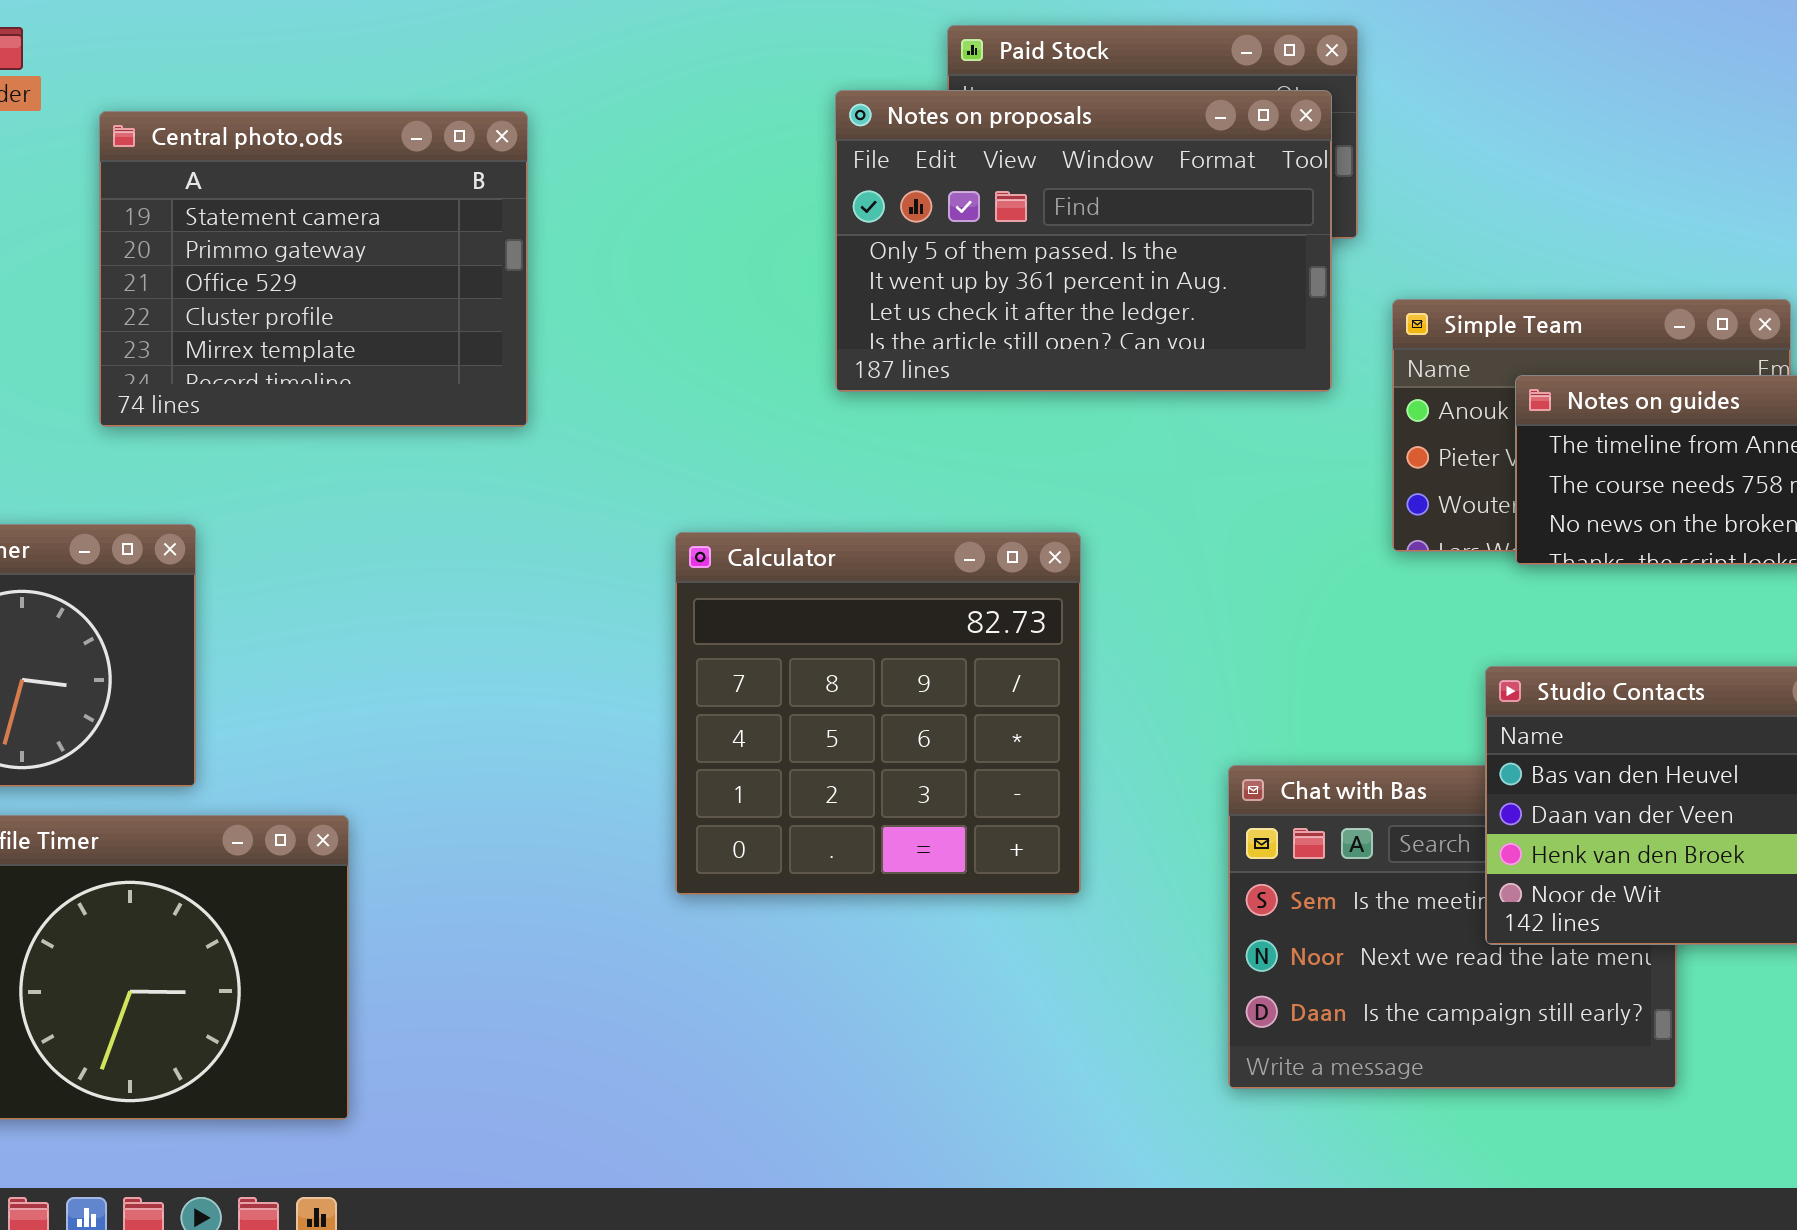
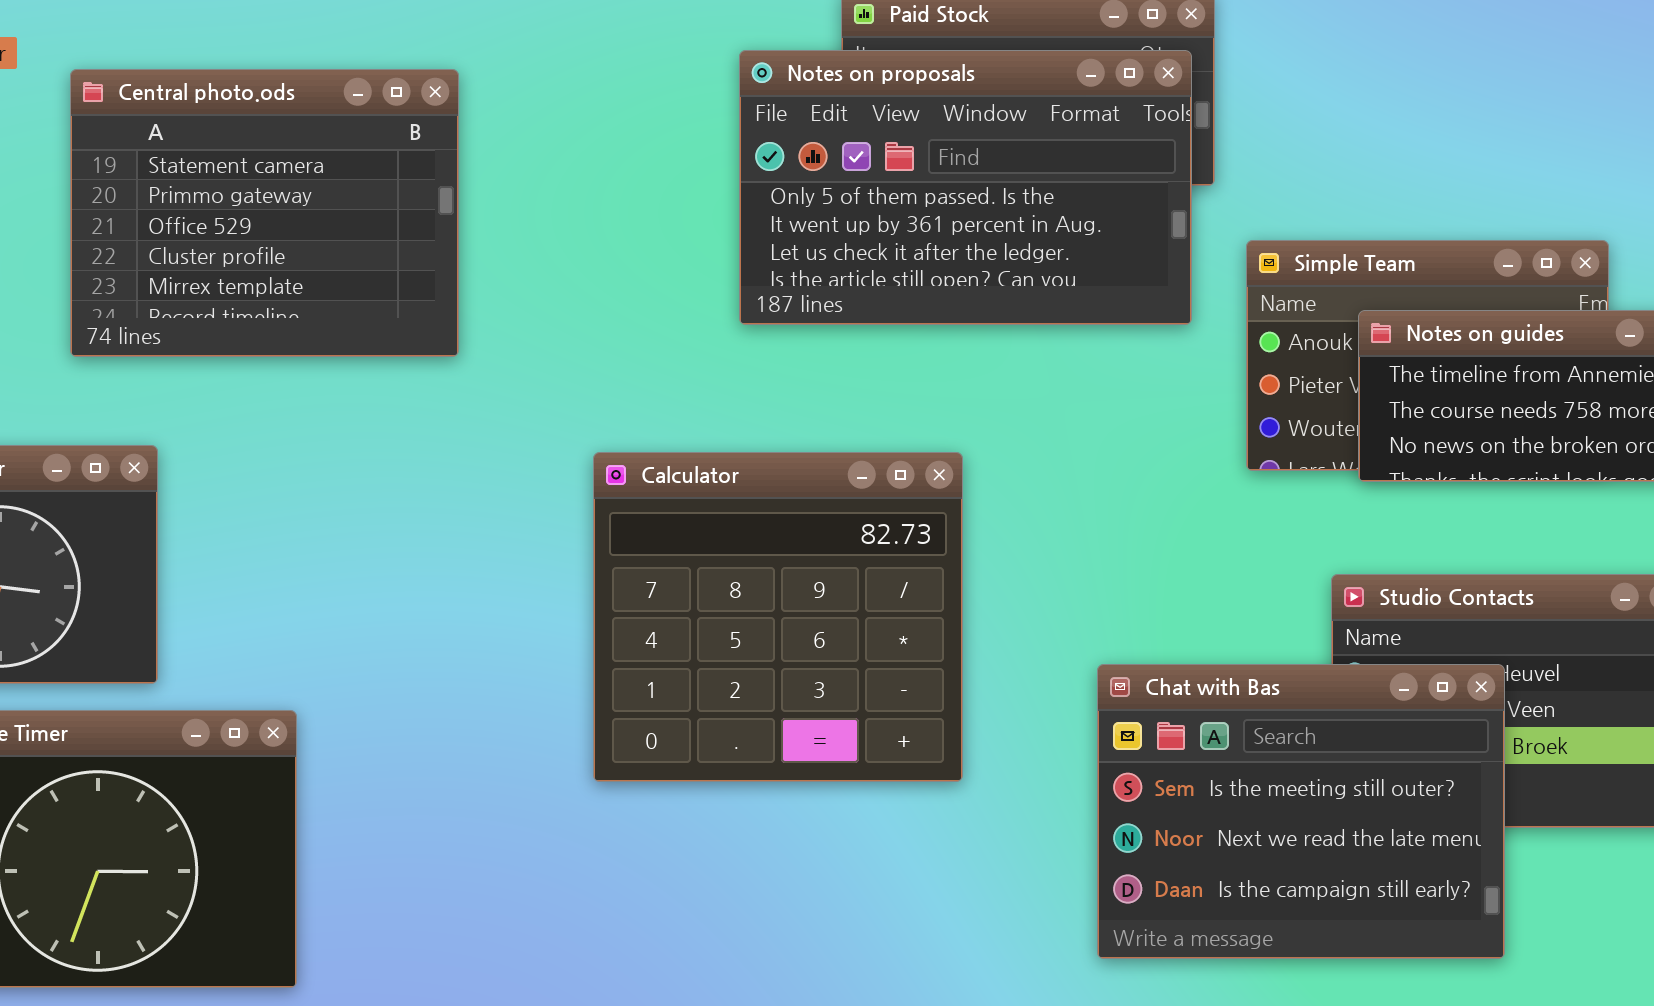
Chat with Bas: [1228,765,1677,1089] -> [1097,664,1505,959], raised

